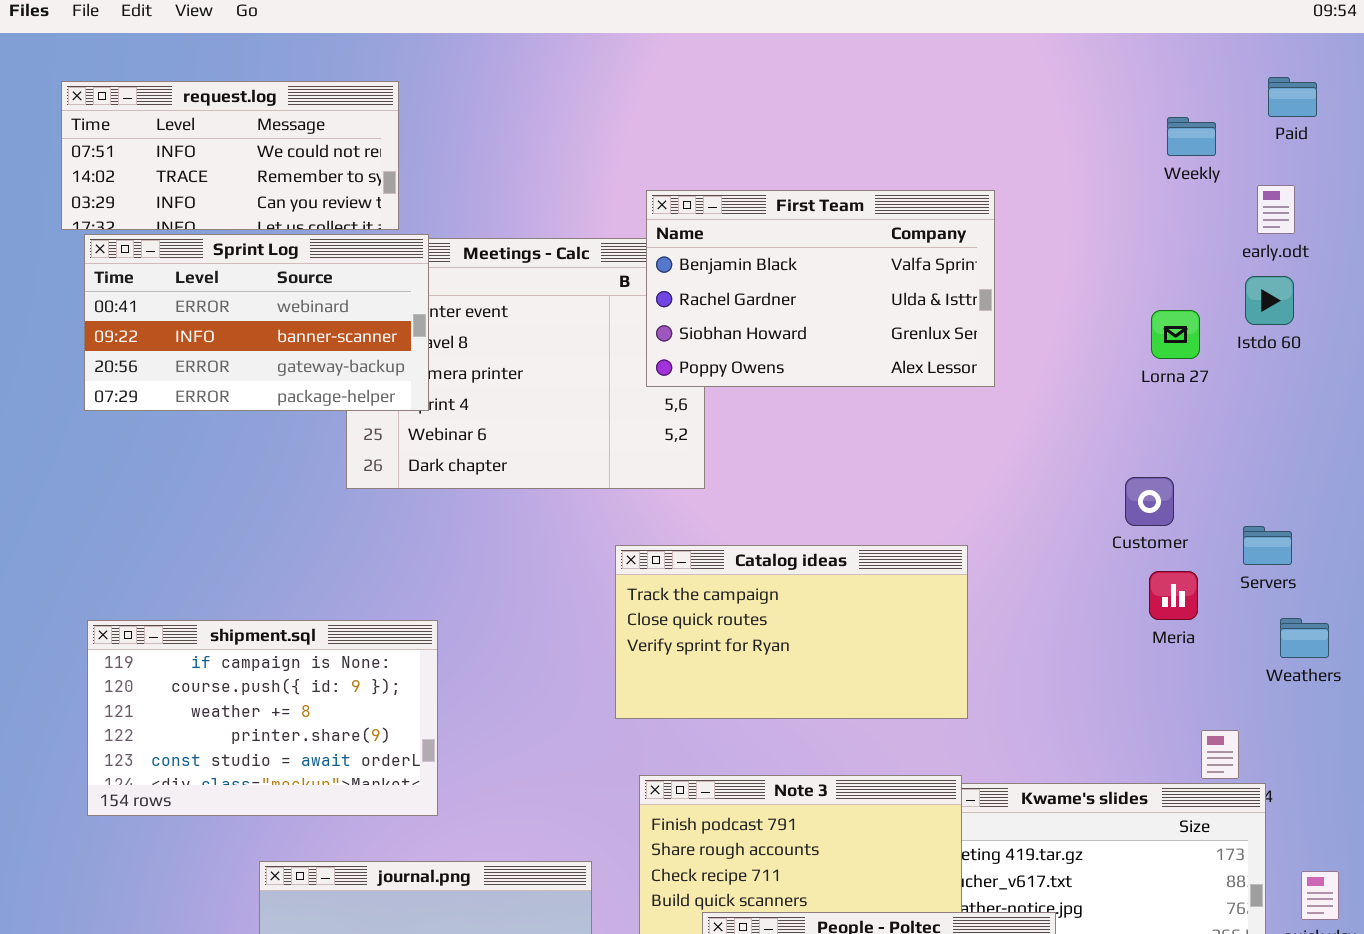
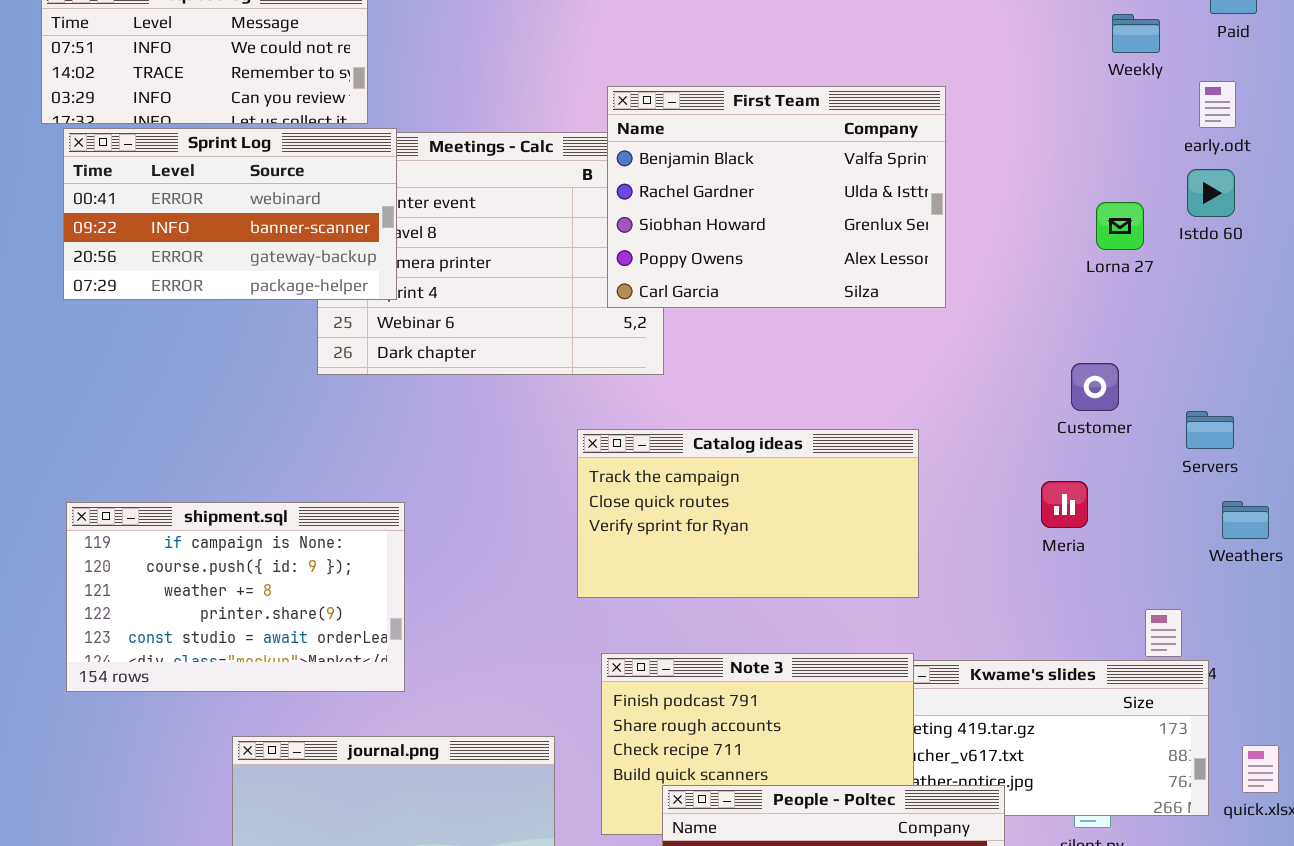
First Team: [646,190,995,387] -> [607,86,946,308], resized
Meria: [1149,571,1198,620] -> [1041,481,1088,528], moved

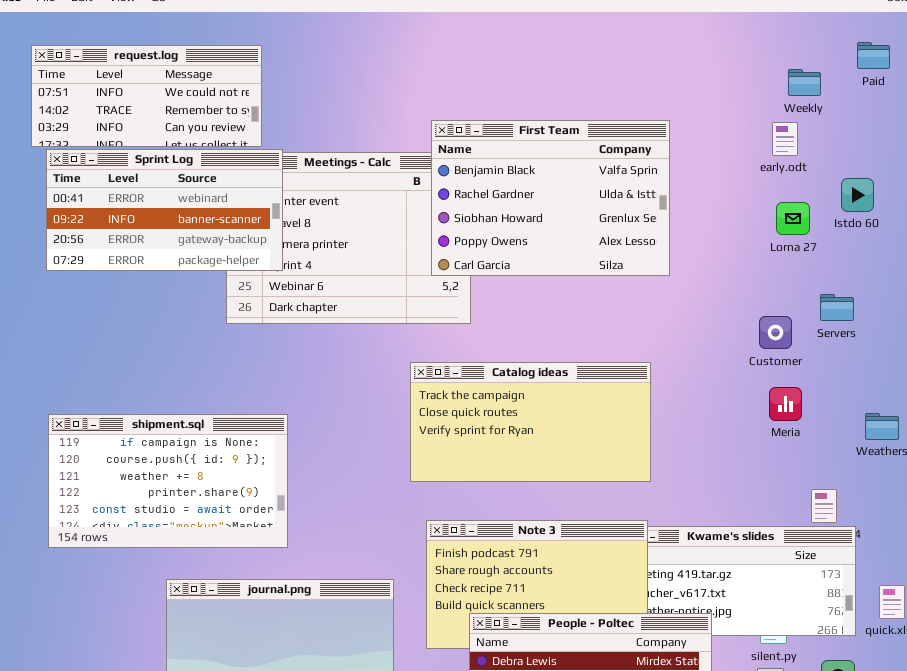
early.odt: [1199,81,1236,128] -> [772,122,798,156], moved
Servers: [1186,411,1234,449] -> [820,294,854,321], moved
Meria: [1041,481,1088,528] -> [769,387,802,421], moved

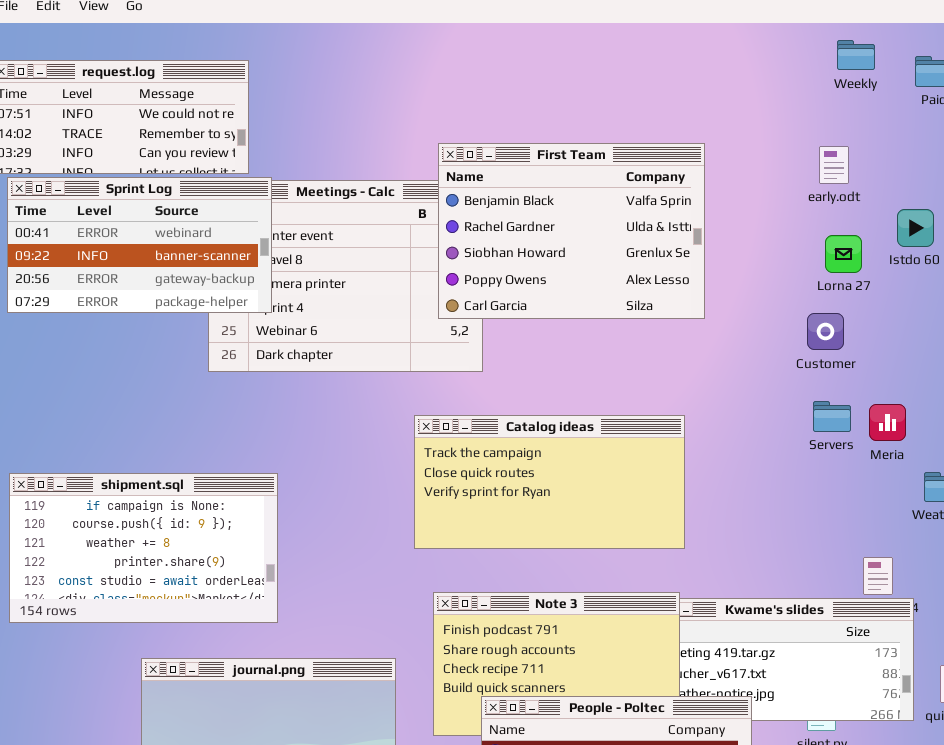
Weekly: [788,69,821,96] -> [837,40,875,70], moved
Servers: [820,294,854,321] -> [813,401,851,432], moved
Customer: [759,316,792,349] -> [807,313,844,350], moved
Meria: [769,387,802,421] -> [869,404,906,441], moved

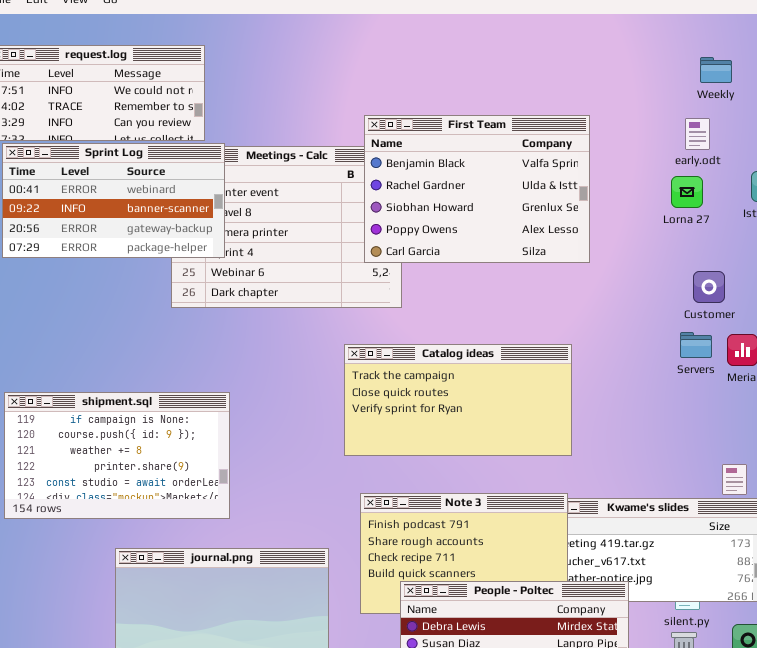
Weekly: [837,40,875,70] -> [700,57,732,83], moved
Lorna 27: [825,235,862,273] -> [671,176,703,208], moved
Customer: [807,313,844,350] -> [693,271,725,303], moved

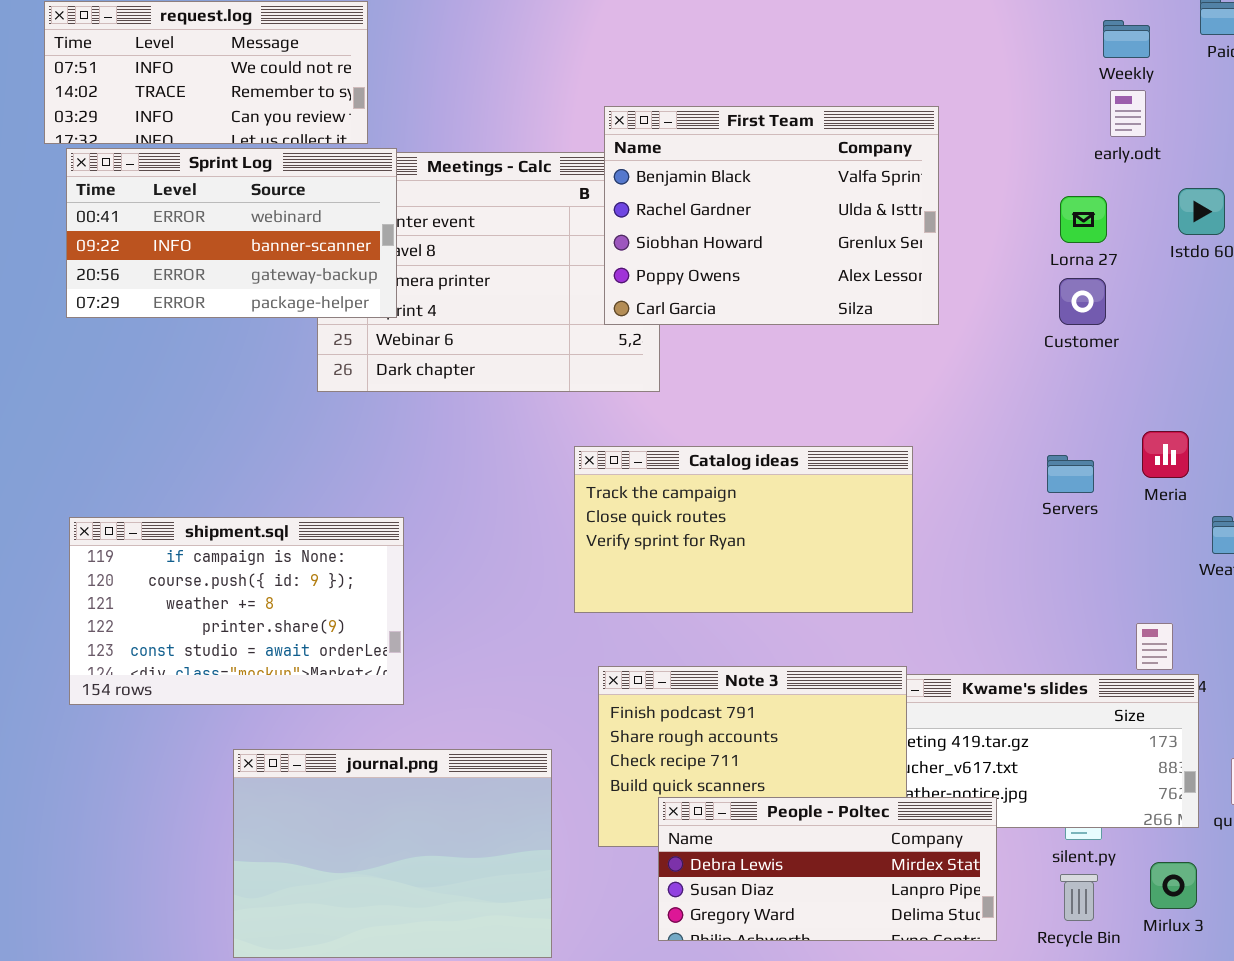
early.odt: [685,118,710,150] -> [1110,90,1146,137], moved
Customer: [693,271,725,303] -> [1059,278,1106,325], moved
Servers: [680,332,712,358] -> [1047,455,1094,493], moved

